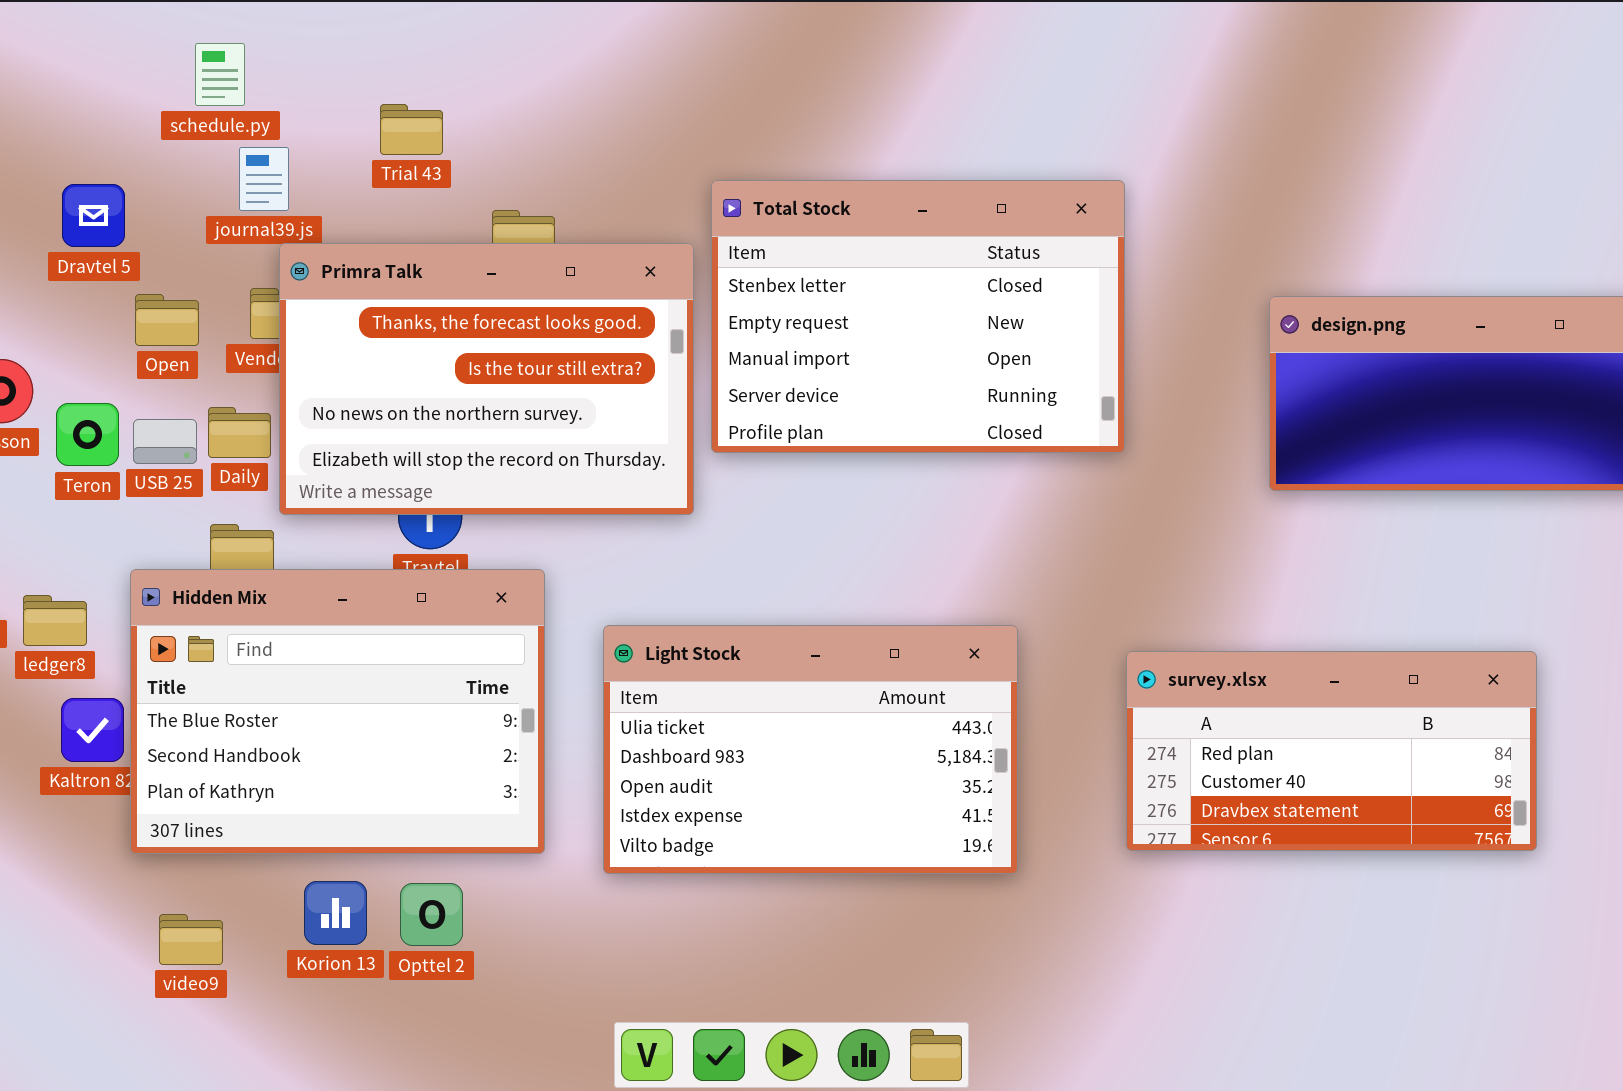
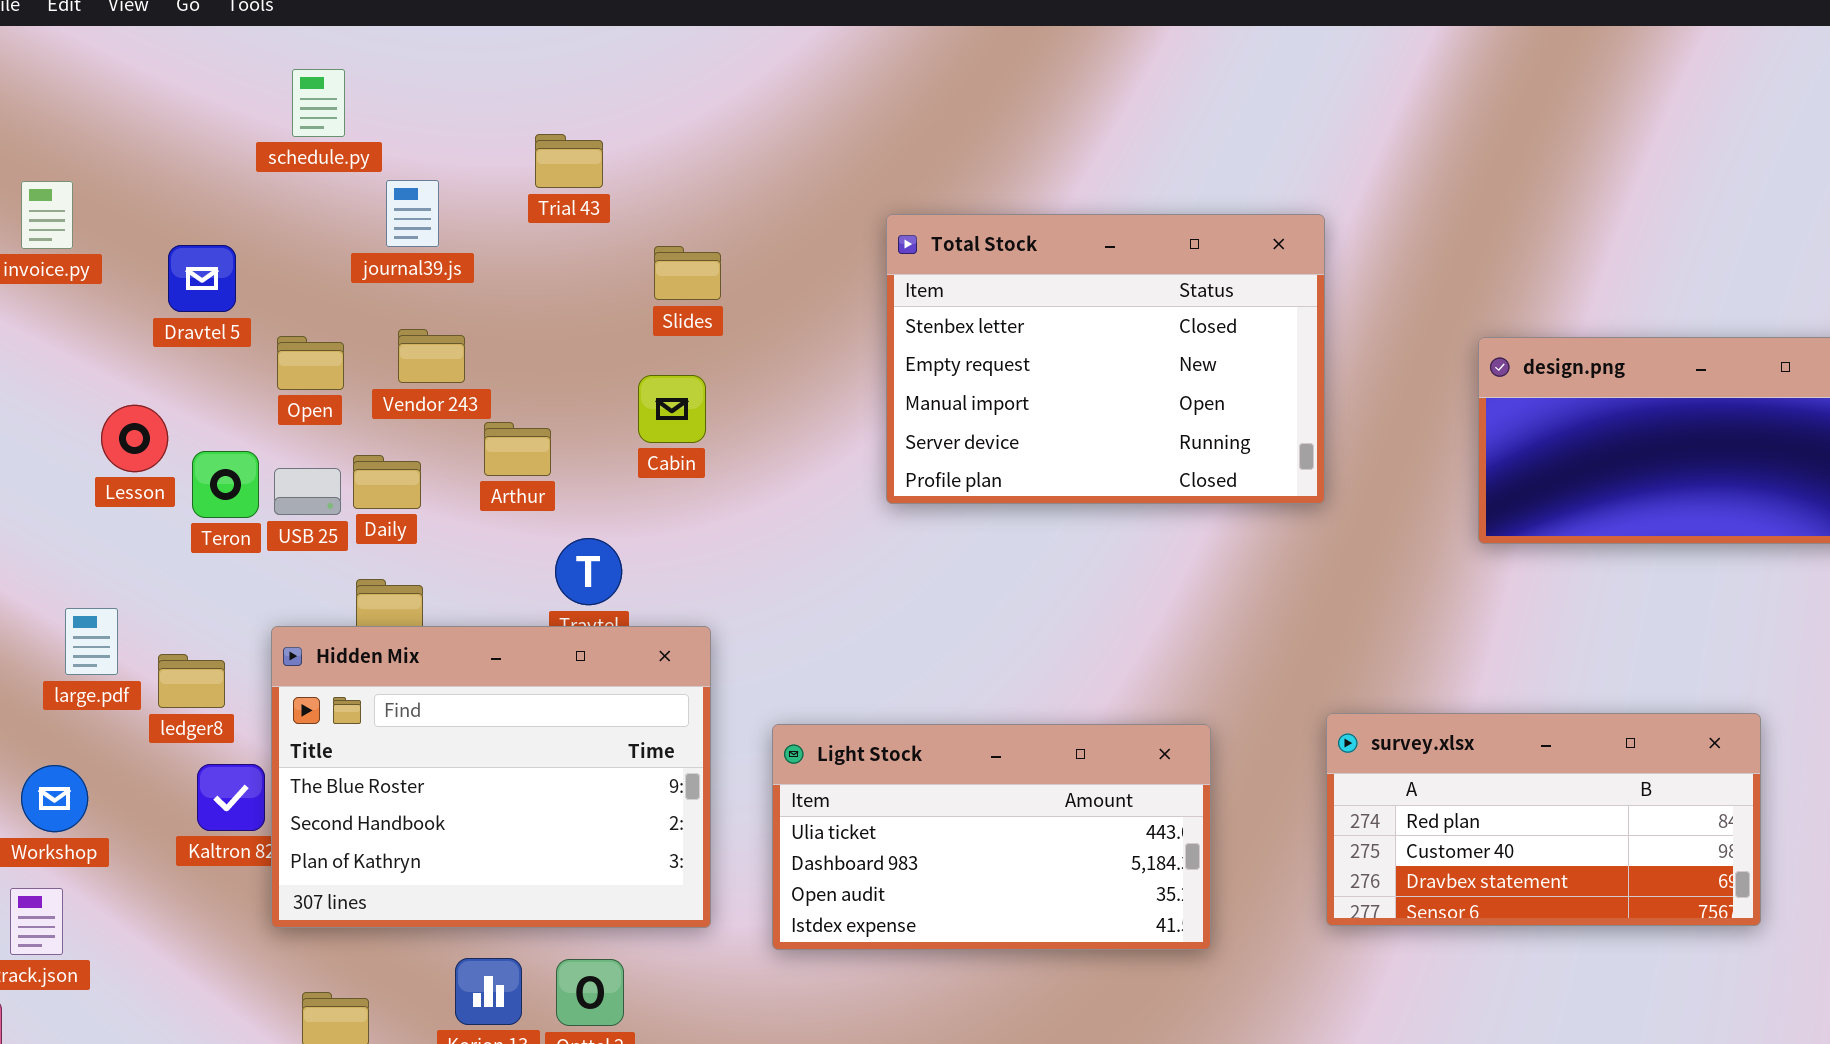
schedule.py: [195,43,245,106] -> [292,69,345,137], moved
Dravtel 5: [62,184,125,247] -> [168,245,236,312], moved
Primra Talk: [279,243,694,515] -> none, closed
Light Stock: [603,625,1018,874] -> [772,724,1211,950], resized

